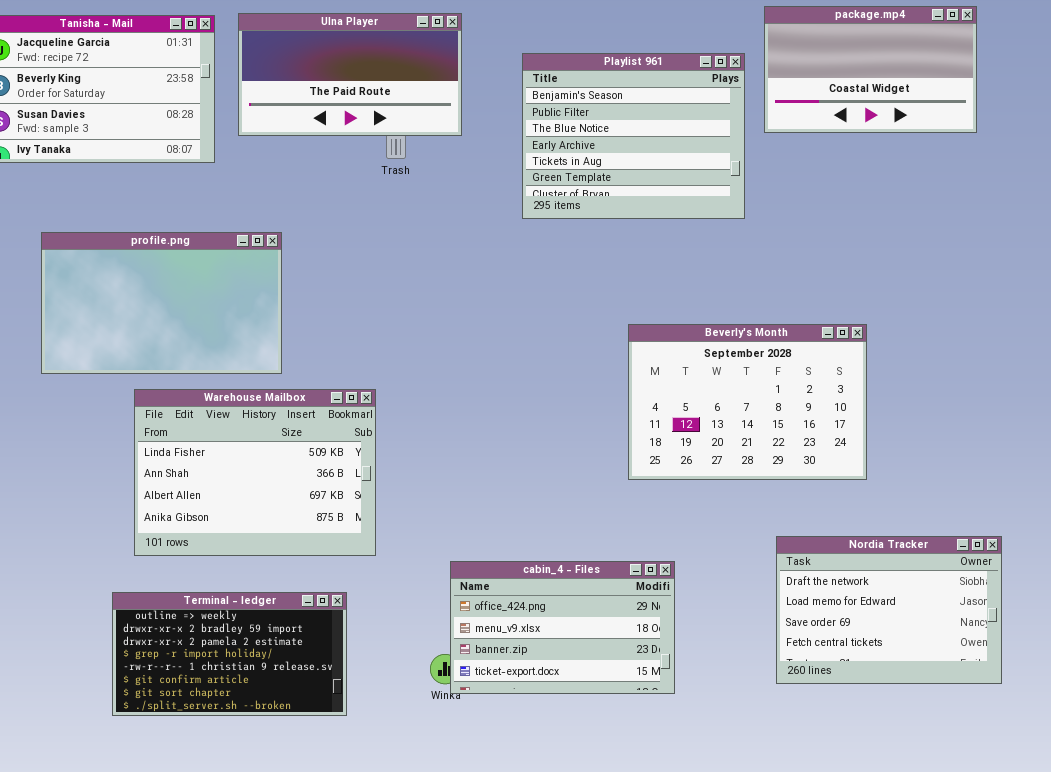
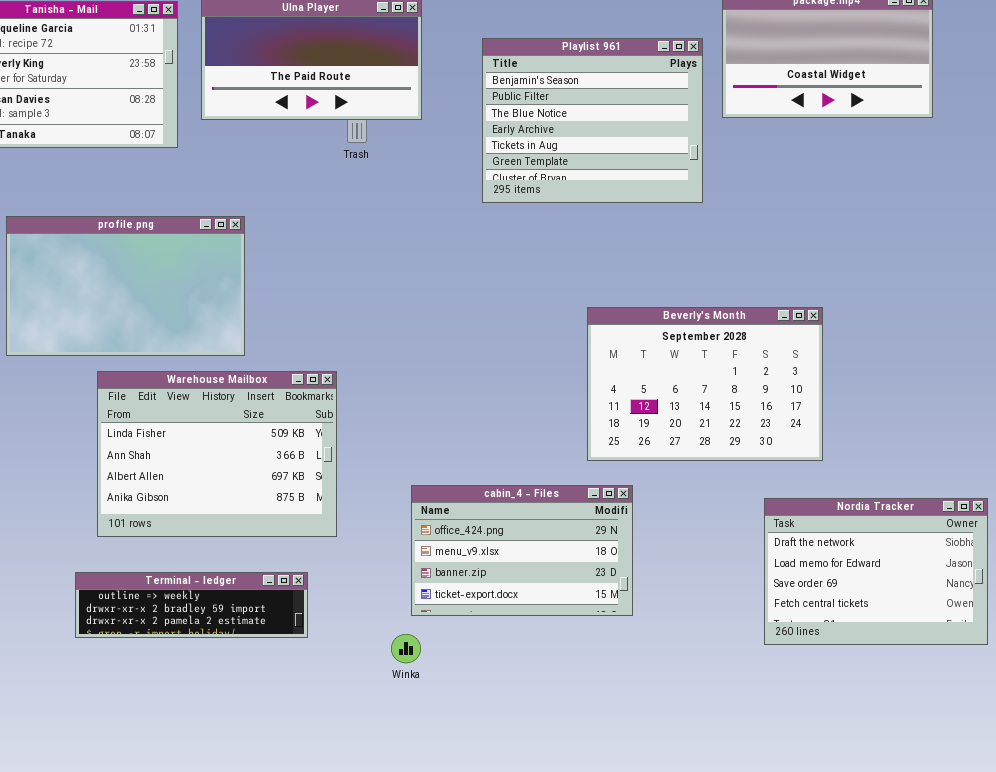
Nordia Tracker: [776,536,1002,684] -> [764,498,988,645], moved
cabin_4 - Files: [450,561,675,694] -> [411,485,633,616], moved
Terminal - ledger: [112,592,347,716] -> [75,572,308,638], resized

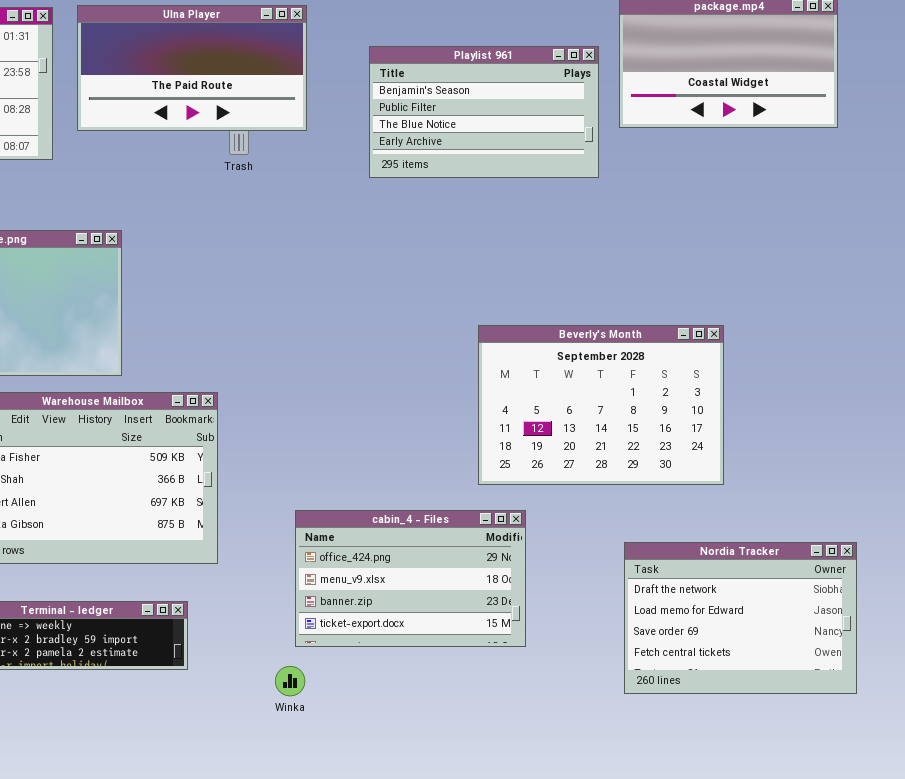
Playlist 961: [482,38,703,203] -> [369,46,599,178], resized
Nordia Tracker: [764,498,988,645] -> [624,542,857,694], moved

